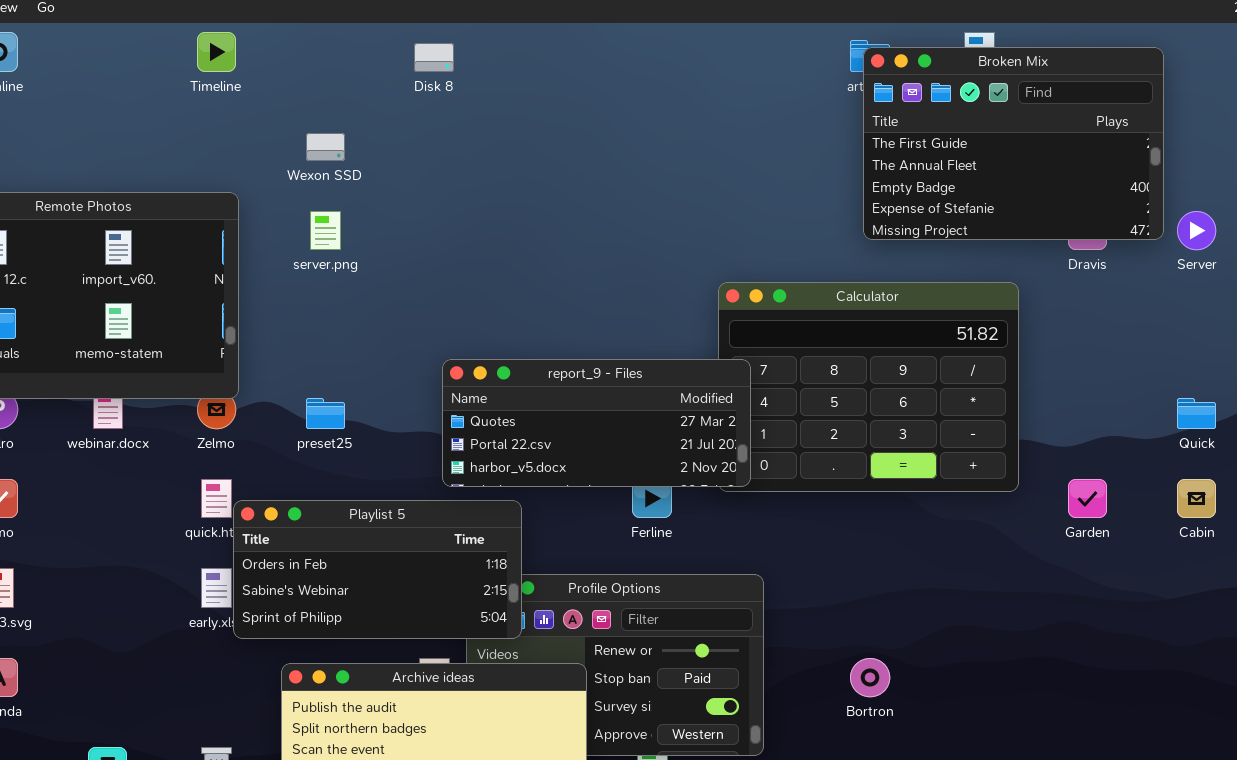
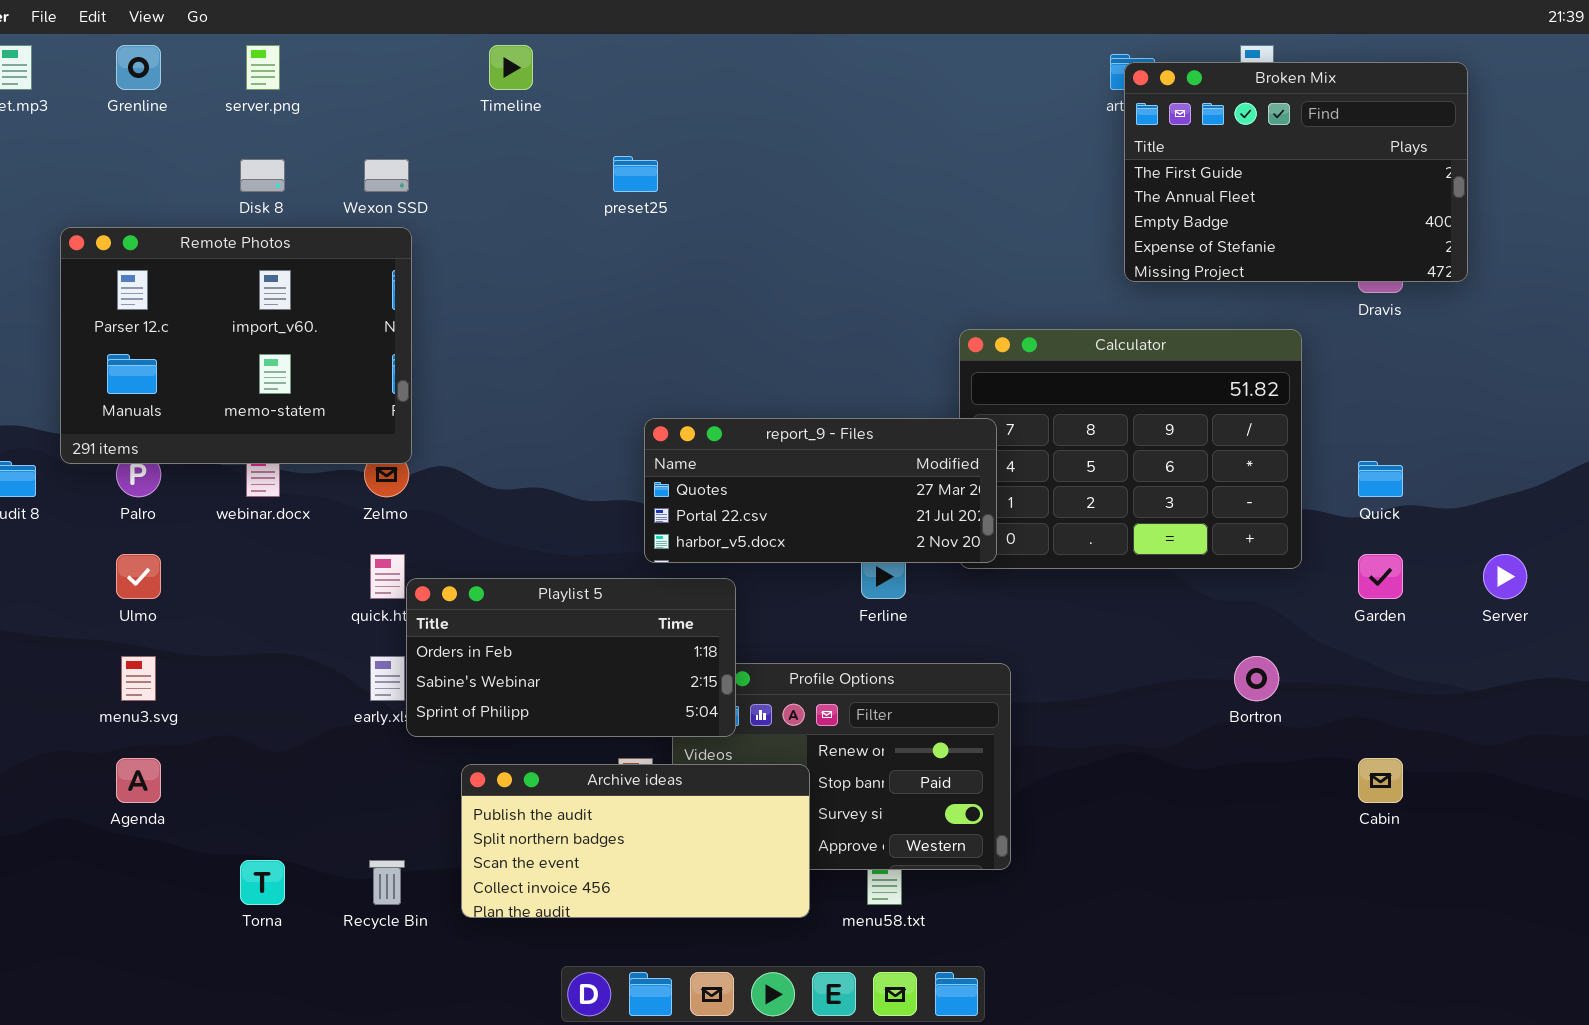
Timeline: [197,32,236,72] -> [489,45,533,90], moved
Disk 8: [414,43,454,72] -> [240,159,285,192], moved
Wexon SSD: [306,133,345,161] -> [364,159,409,192], moved
server.png: [310,211,341,250] -> [246,45,280,90], moved
Server: [1177,211,1216,250] -> [1483,554,1527,599], moved
preset25: [306,398,345,429] -> [613,156,658,192], moved
Quick: [1177,398,1216,429] -> [1358,461,1403,497], moved
Cabin: [1177,479,1216,518] -> [1358,758,1403,803], moved
Bortron: [850,658,890,697] -> [1234,656,1279,701], moved

